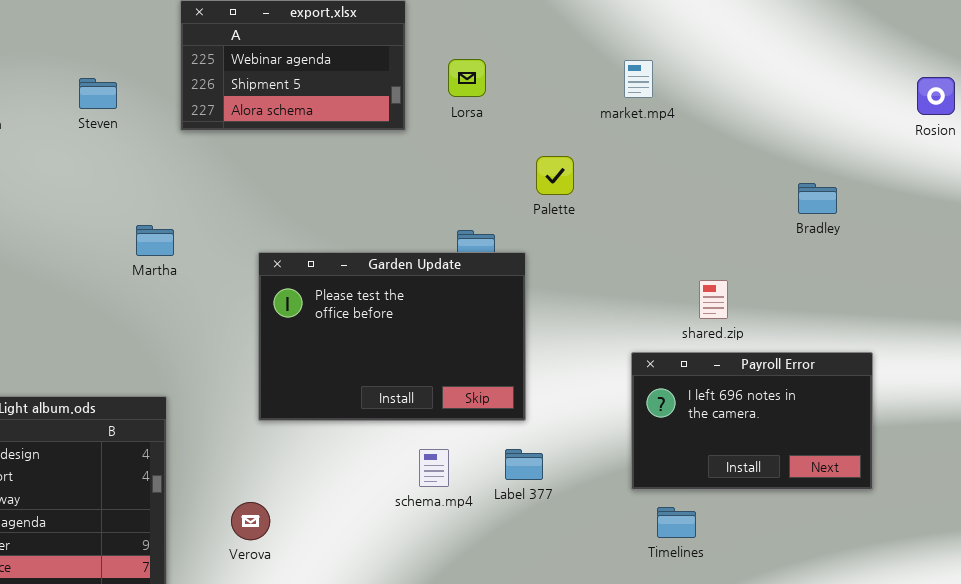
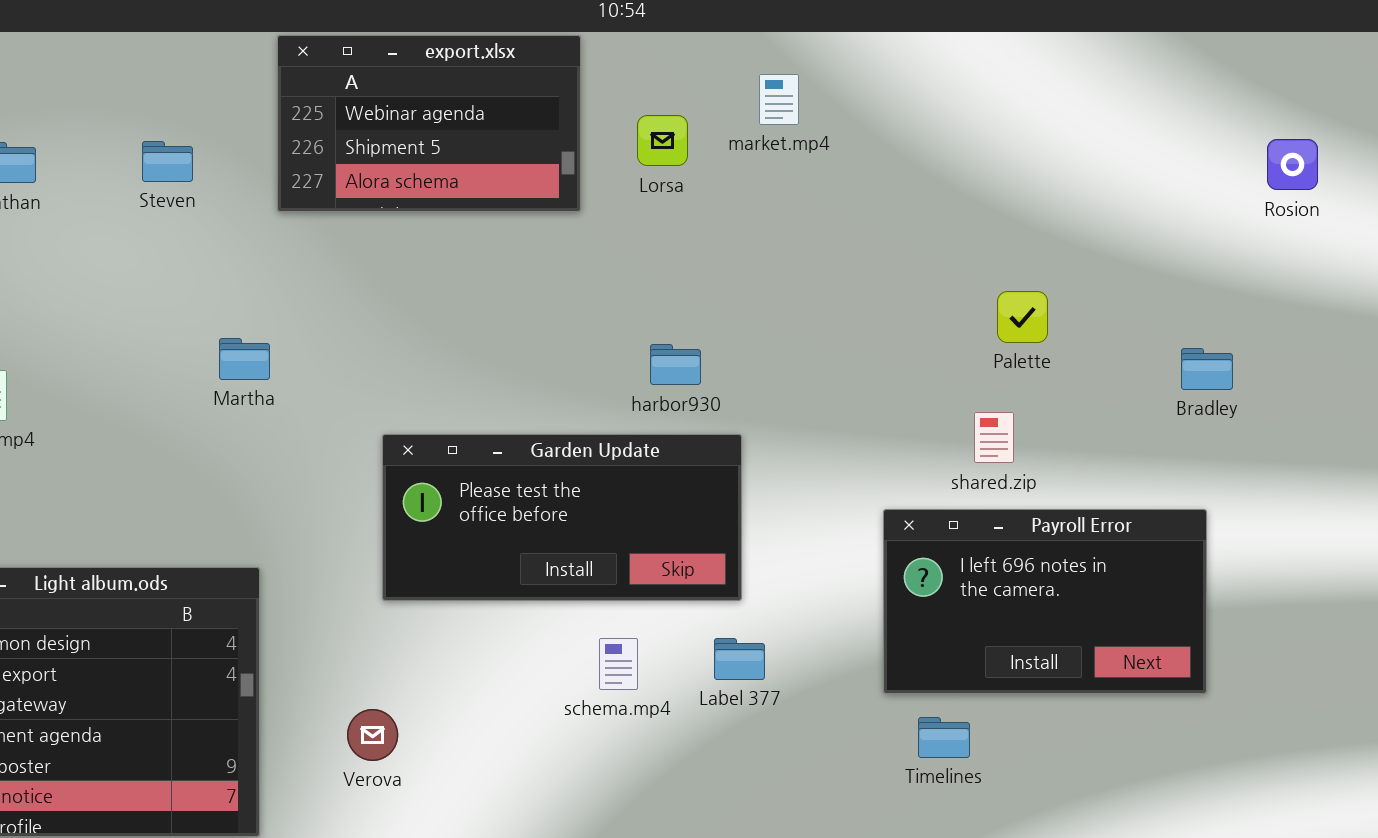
market.mp4: [624,60,653,98] -> [759,74,799,125], moved
Palette: [536,156,574,195] -> [997,291,1048,343], moved
Bradley: [798,183,837,214] -> [1181,348,1233,390], moved
Garden Update: [258,252,526,421] -> [382,434,742,601], resized

